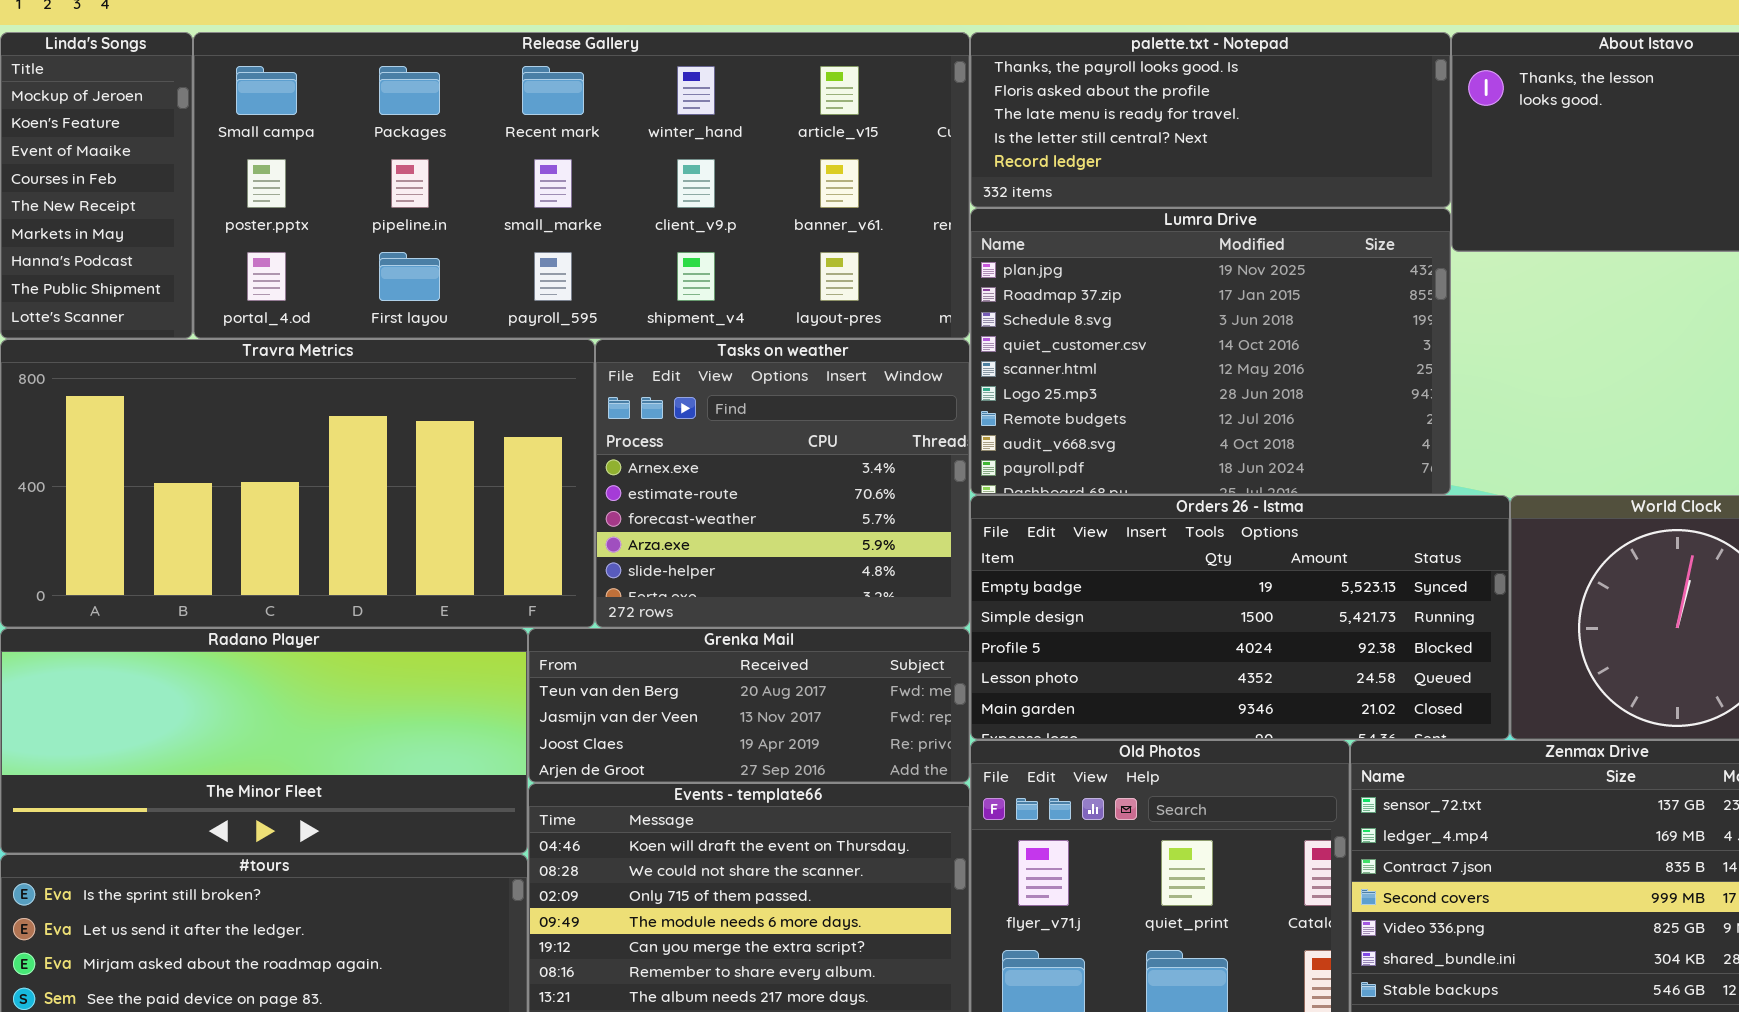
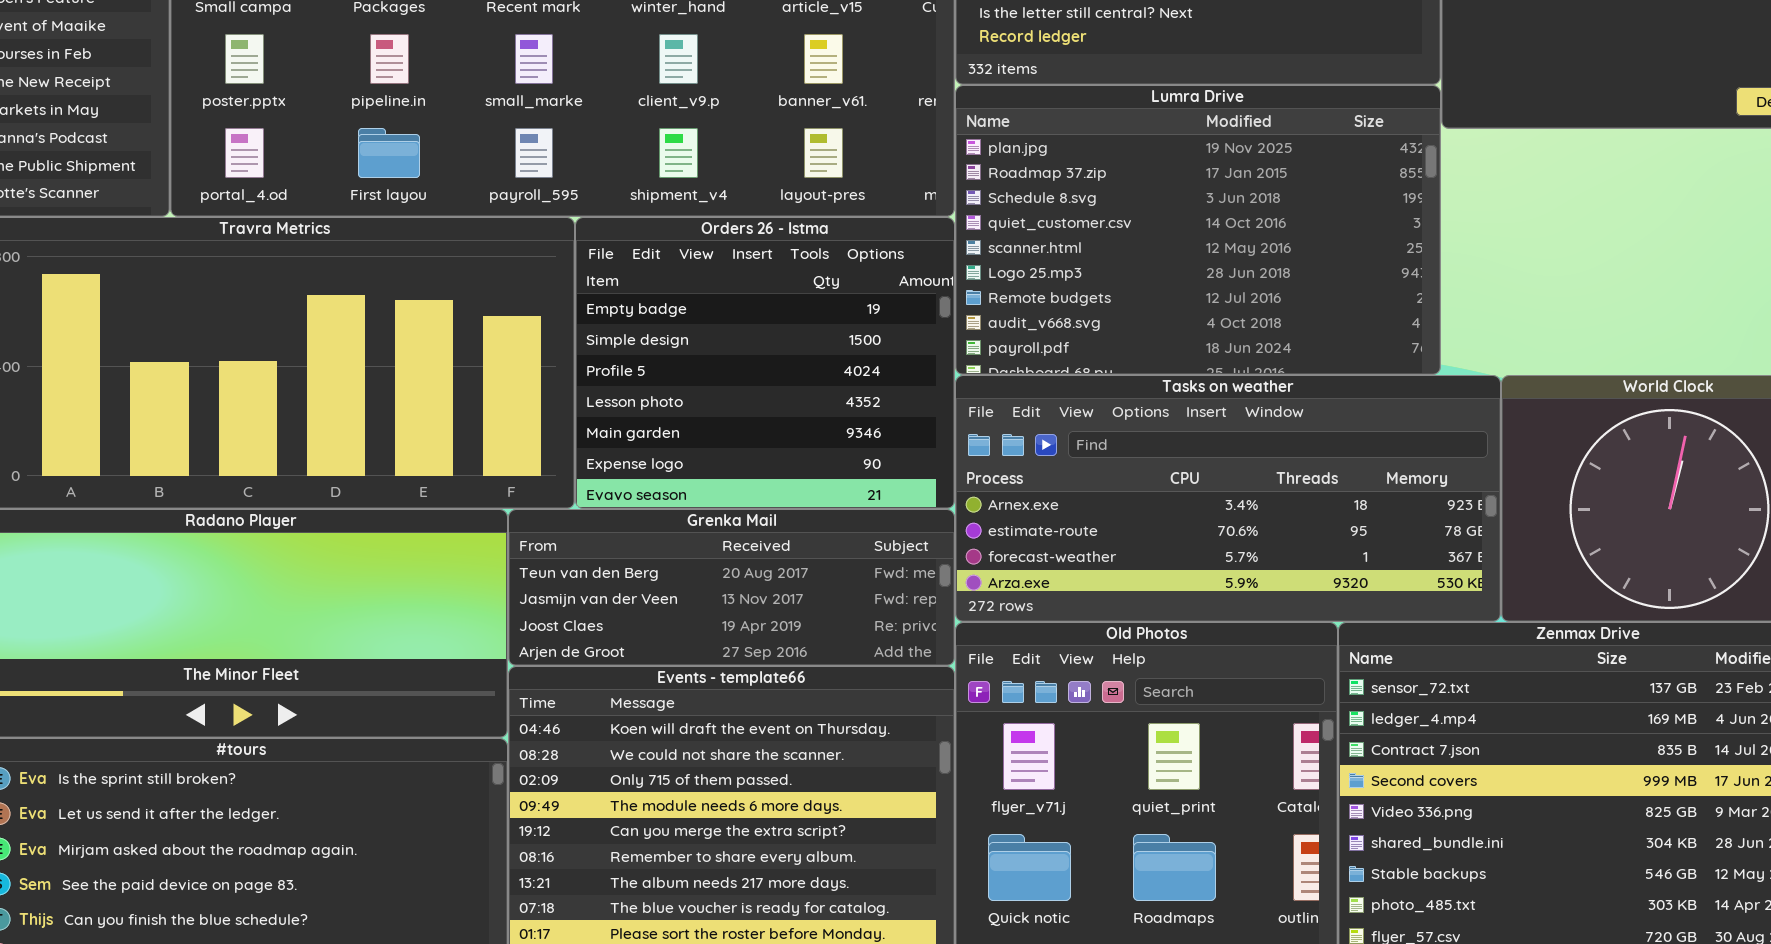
Tasks on weather: [595,339,970,628] -> [955,375,1501,622], moved, resized
Orders 26 - Istma: [970,495,1510,740] -> [575,217,955,509], moved, resized

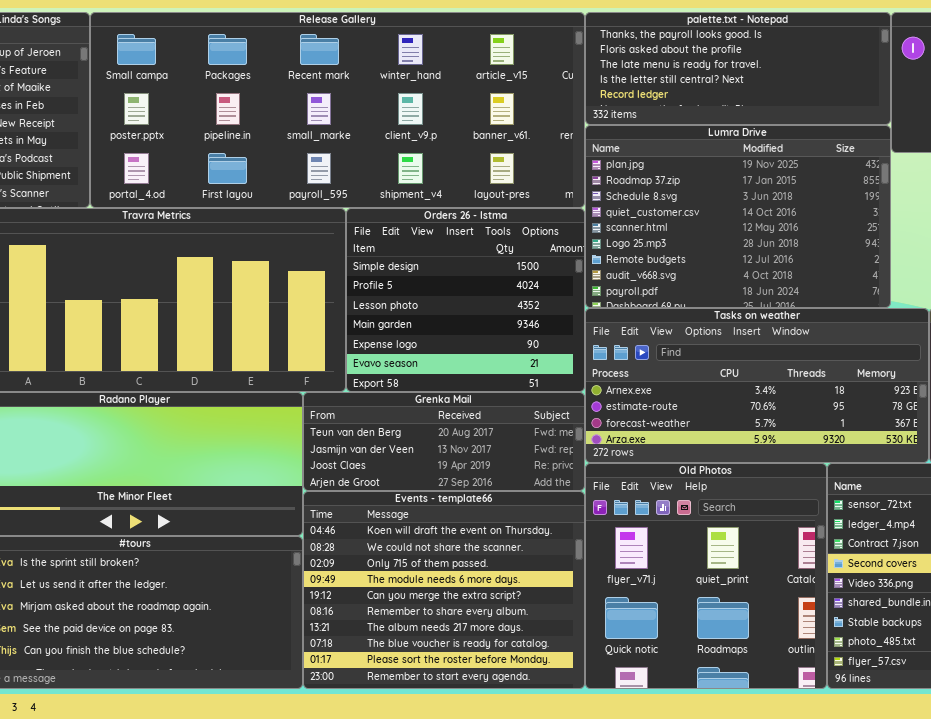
Orders 26 - Istma: [575,217,955,509] -> [346,208,585,392], scrolled down 1 row

